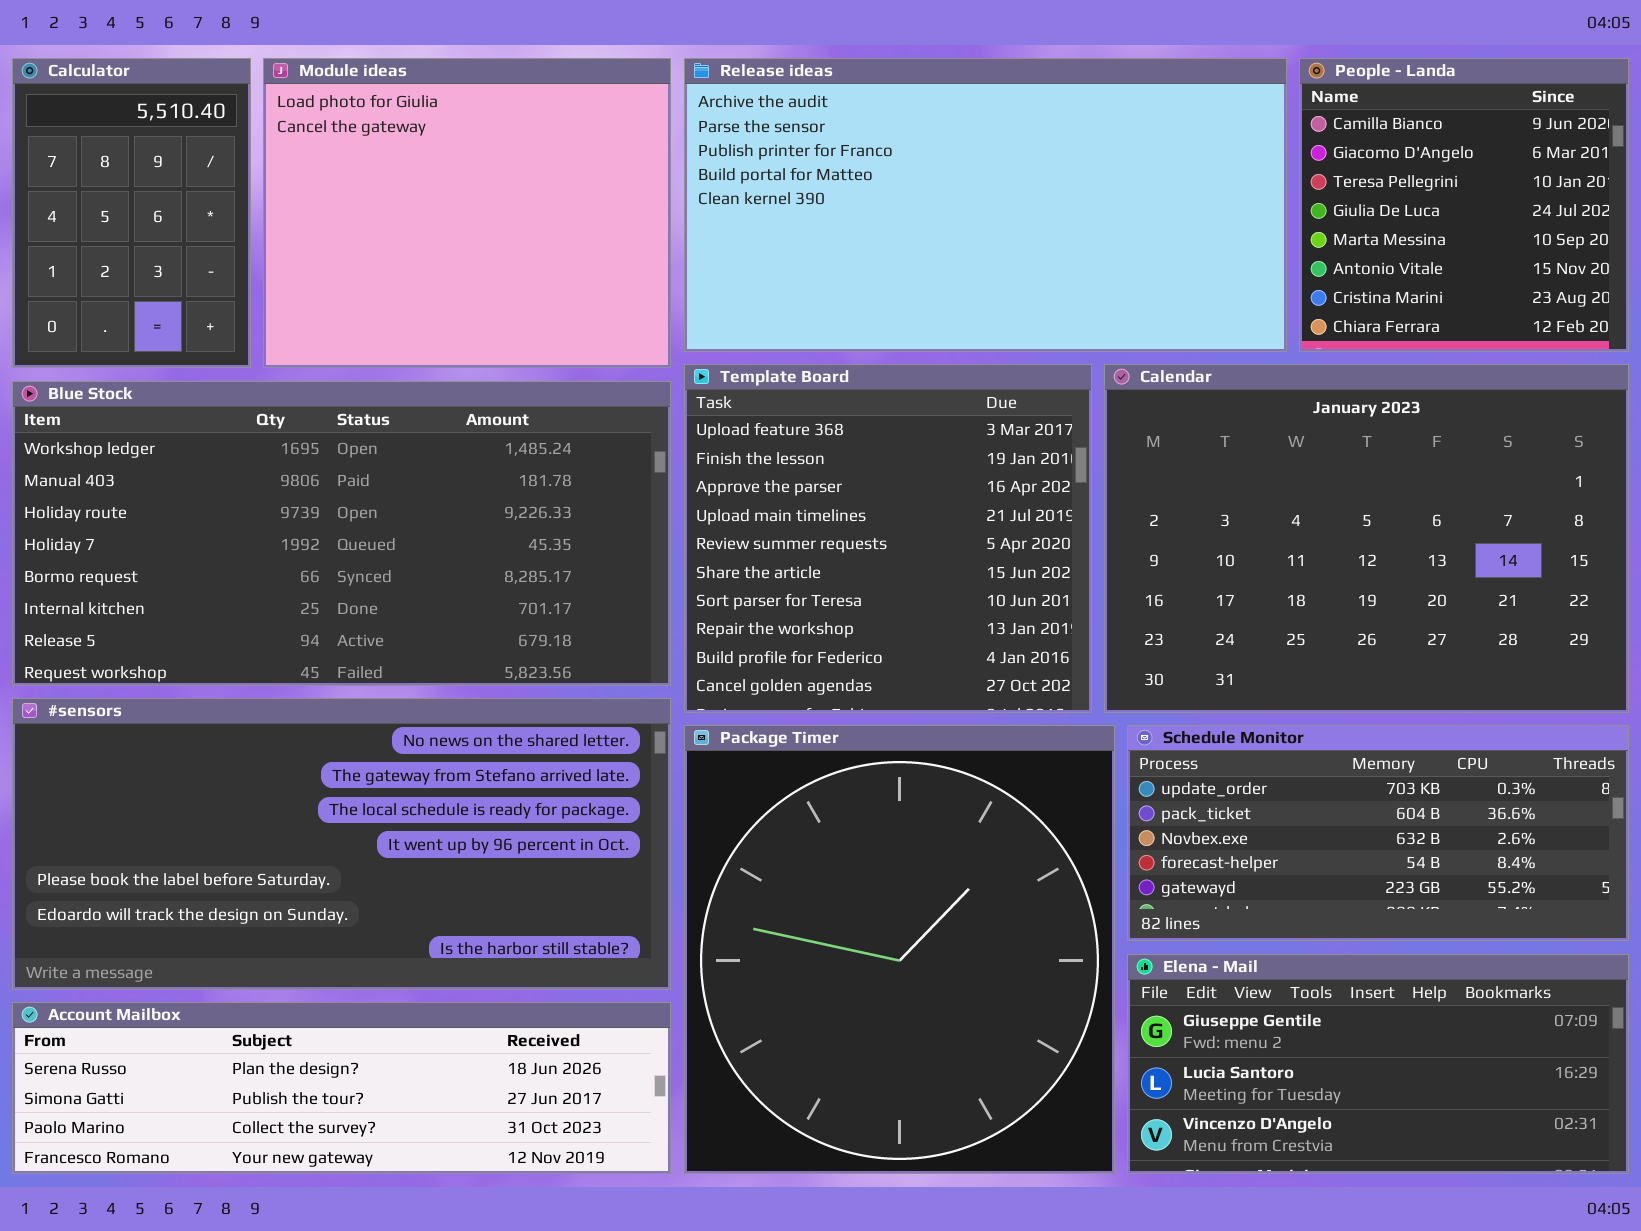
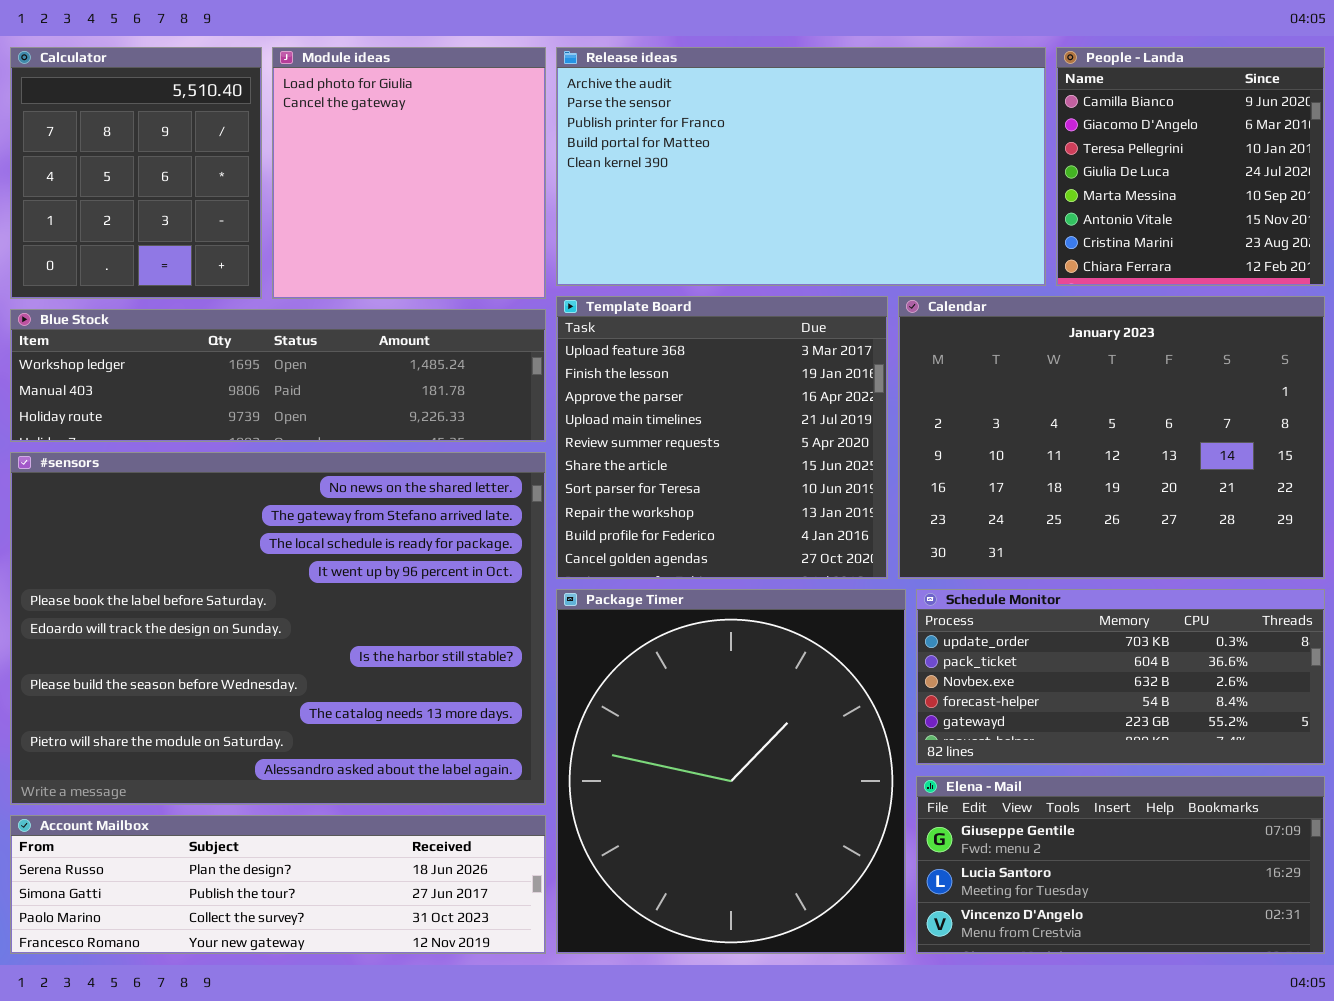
Calculator: [12,58,251,368] -> [10,47,262,299], resized
Module ideas: [263,58,671,368] -> [272,47,546,299], resized
Blue Stock: [12,381,671,686] -> [10,309,546,442], resized
#sensors: [12,698,671,990] -> [10,452,546,805], resized

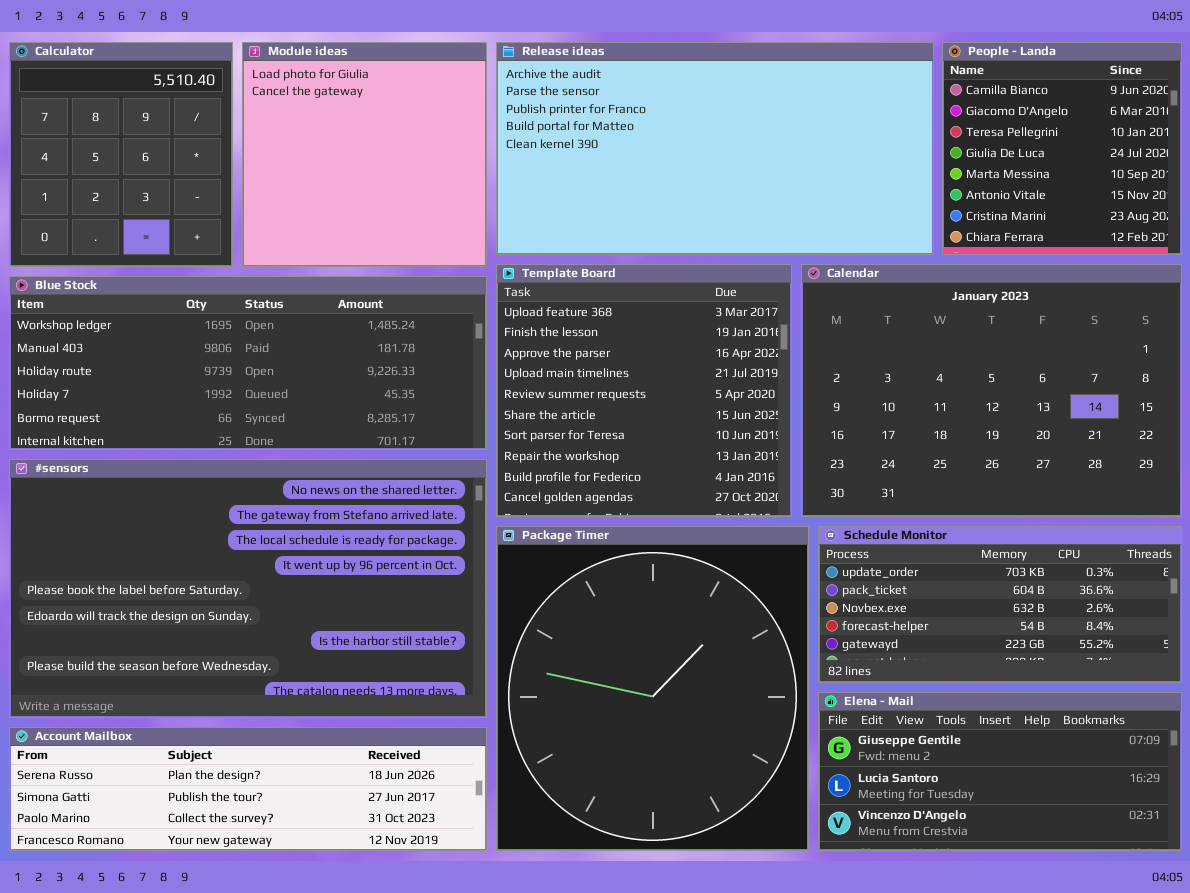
Blue Stock: [10,309,546,442] -> [9,276,487,450], resized
#sensors: [10,452,546,805] -> [9,459,487,718], resized

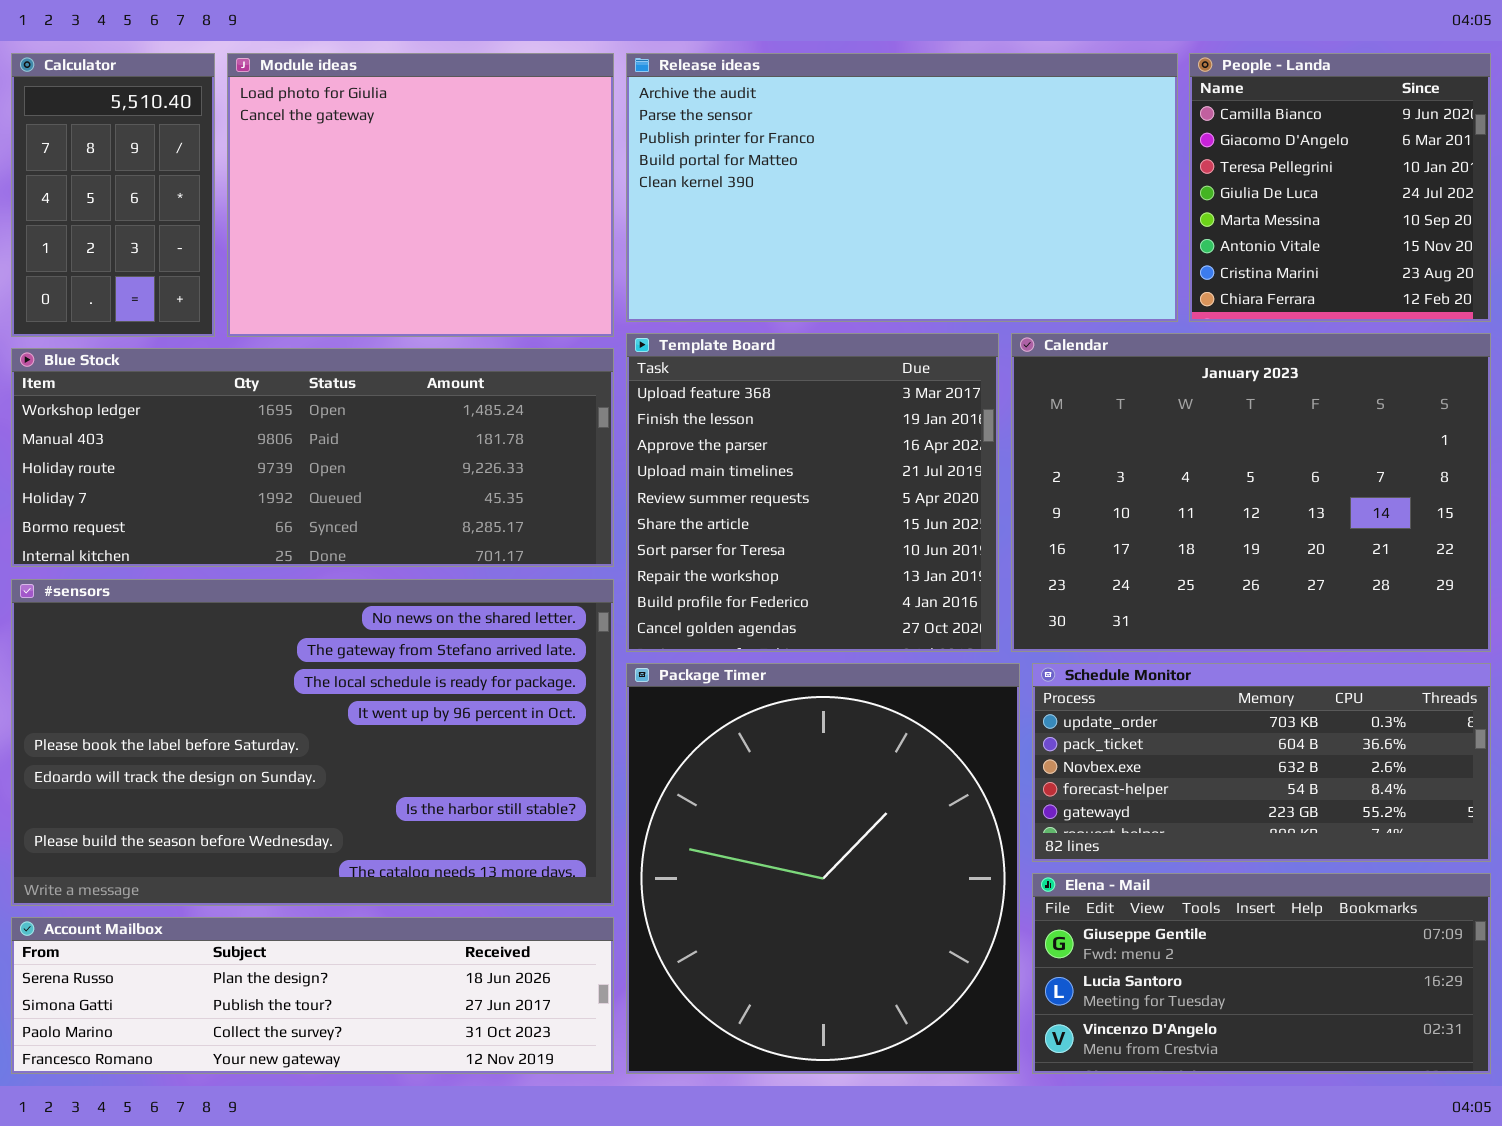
Calculator: [9,42,233,267] -> [11,53,215,337], resized
Module ideas: [242,42,487,267] -> [227,53,614,337], resized

